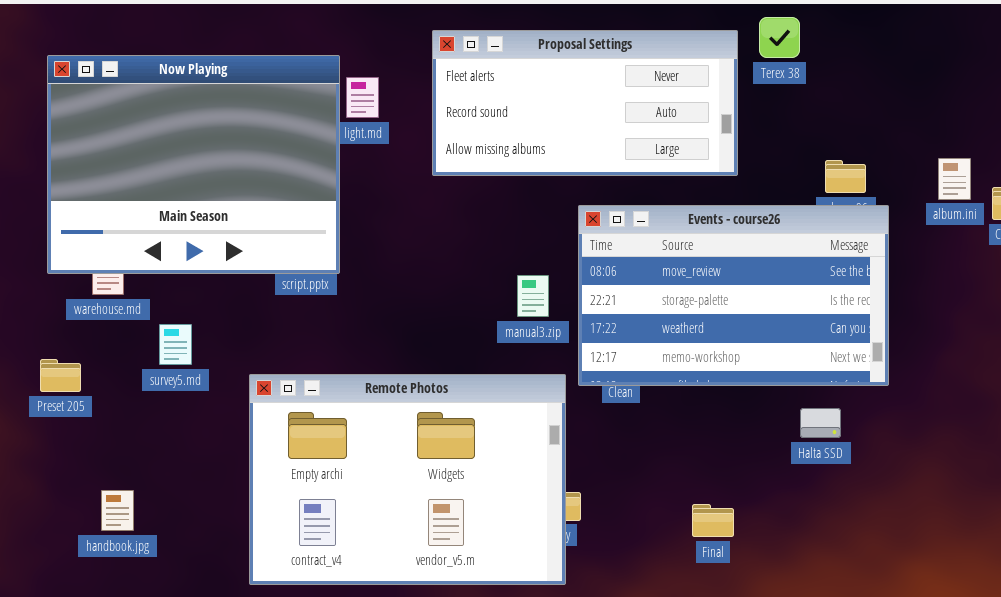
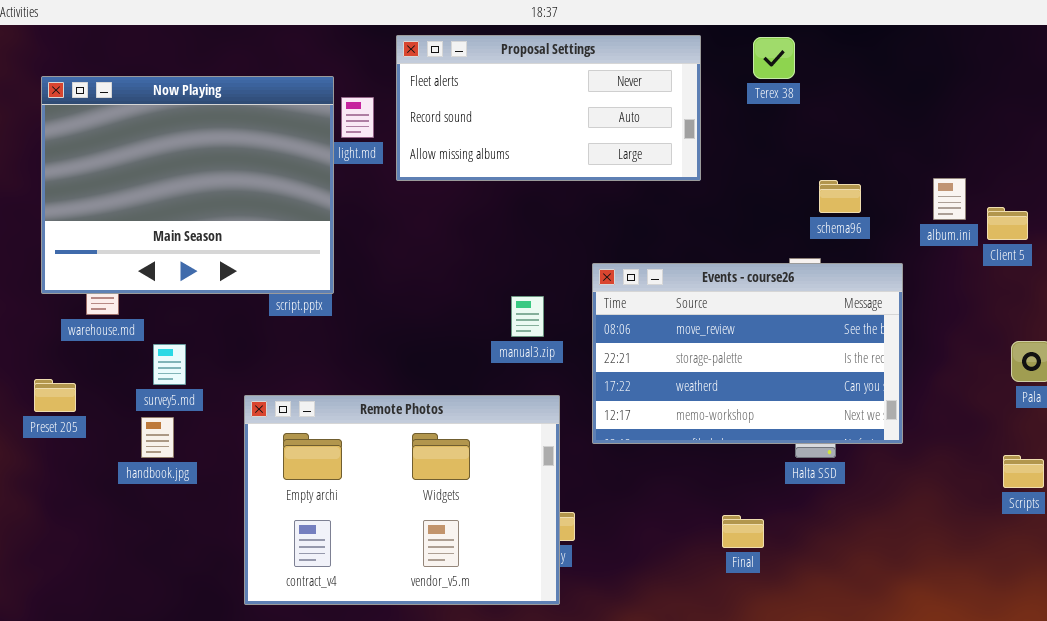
Proposal Settings: [432,30,738,176] -> [396,35,701,181], moved
Events - course26: [578,205,889,386] -> [592,263,903,444], moved
handbook.jpg: [101,490,134,531] -> [141,417,174,458], moved
Final: [692,504,734,537] -> [722,515,764,548], moved

